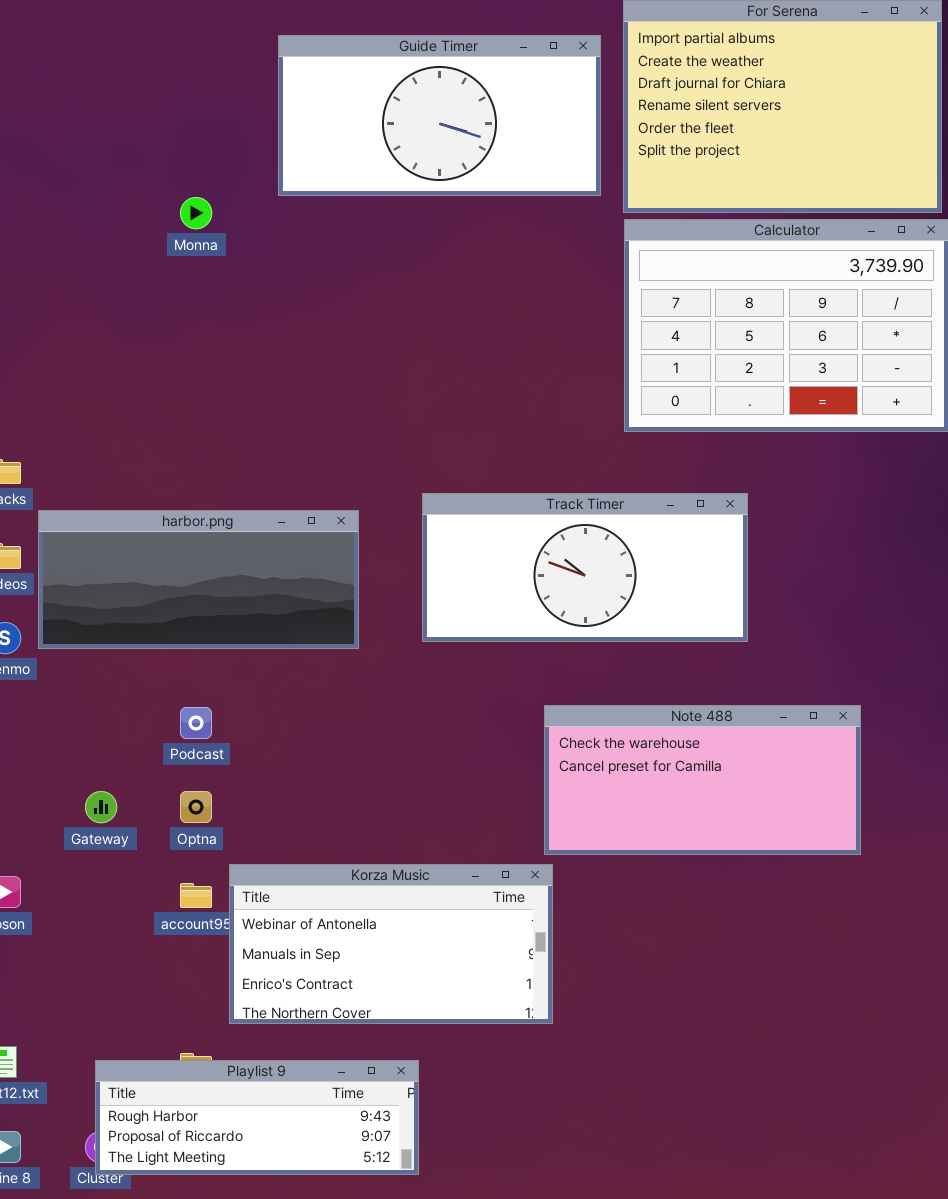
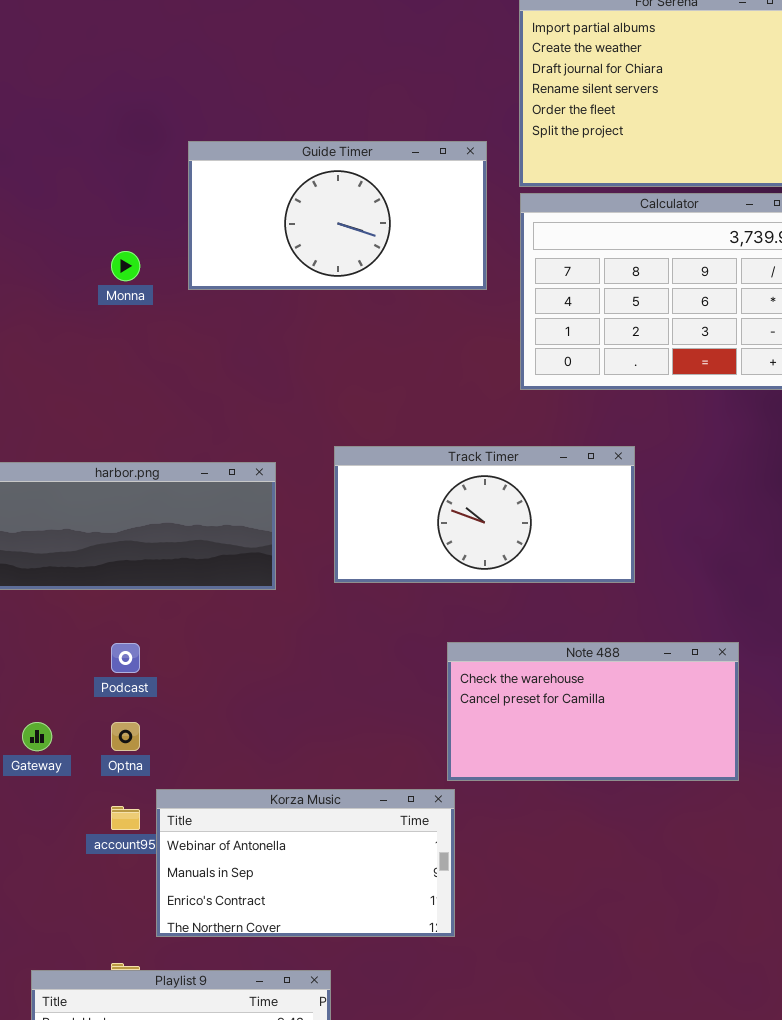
Guide Timer: [278,35,601,196] -> [188,141,487,290], moved
Monna: [180,197,212,229] -> [111,251,140,281], moved

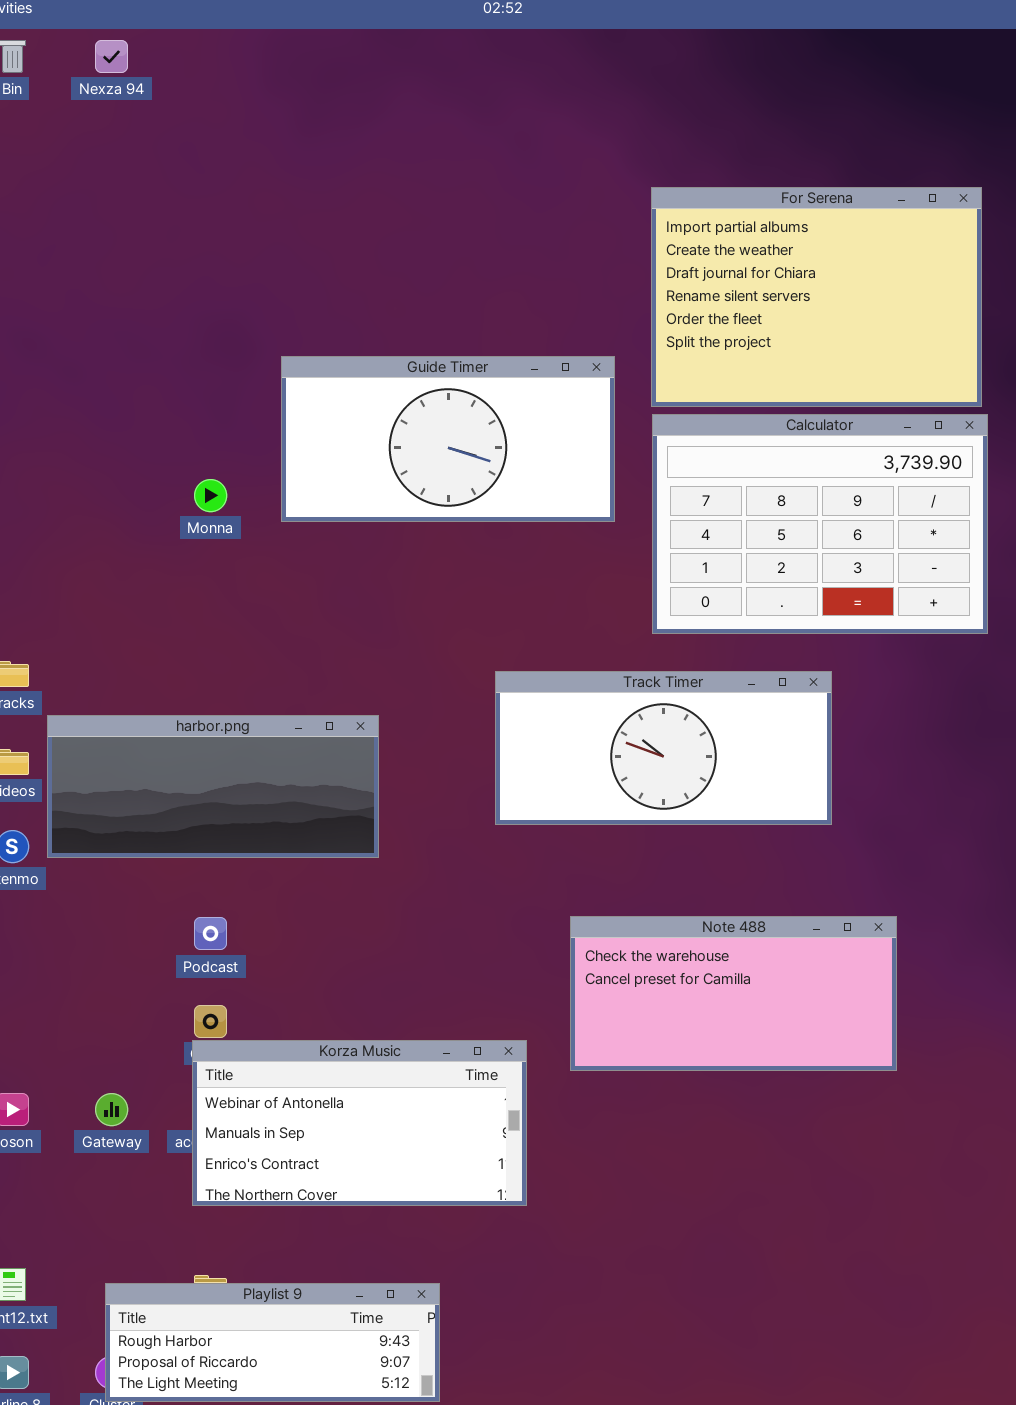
Track Timer: [334,446,635,583] -> [495,671,832,825], moved
Gateway: [22,722,52,751] -> [95,1093,128,1126], moved
Korza Music: [156,789,455,937] -> [192,1040,527,1206], moved

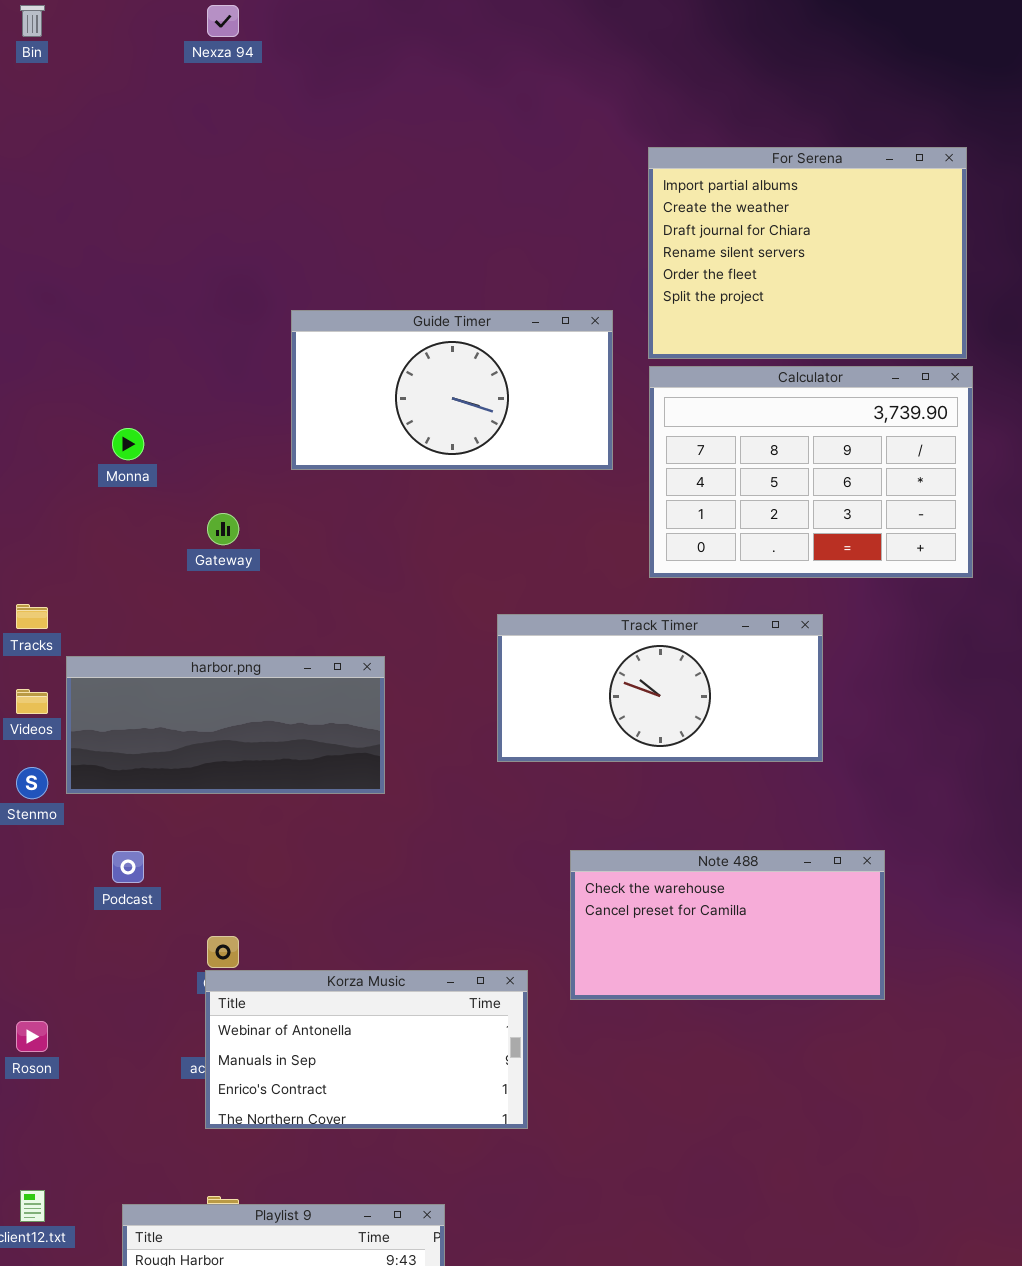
Nexza 94: [95,40,128,73] -> [207,5,239,37], moved
Monna: [194,479,227,512] -> [112,428,144,460], moved
Podcast: [194,917,227,950] -> [112,851,144,883], moved
Gateway: [95,1093,128,1126] -> [207,513,239,545], moved

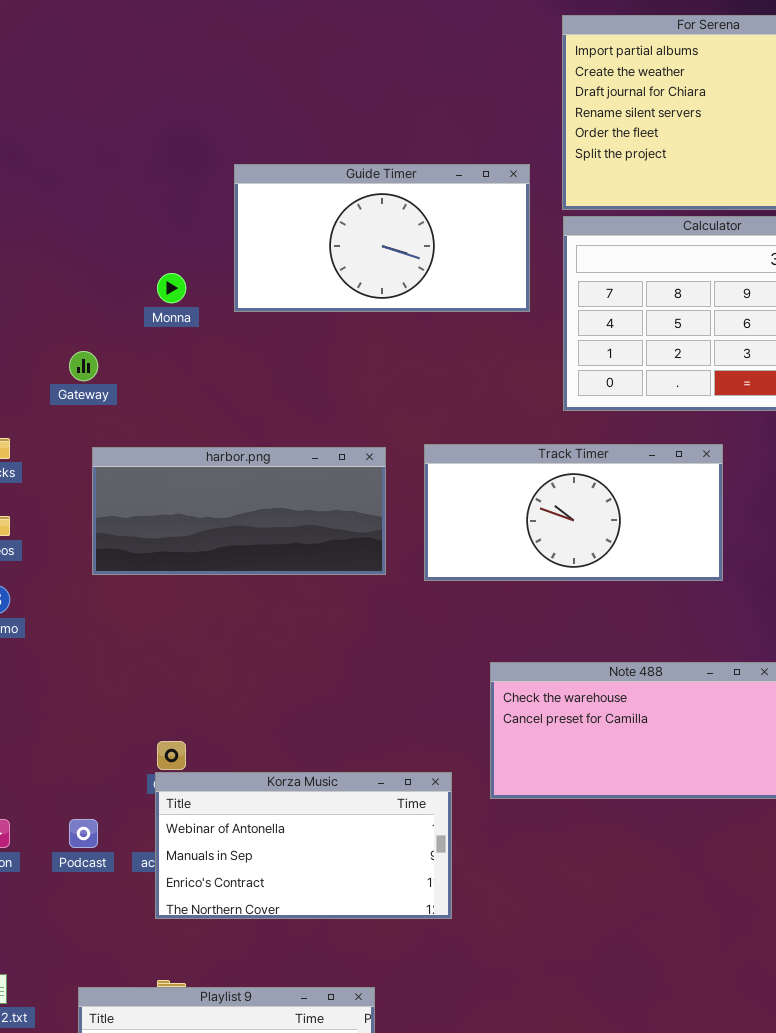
Monna: [112,428,144,460] -> [157,273,186,303], moved
Gateway: [207,513,239,545] -> [69,351,98,381], moved
harbor.png: [66,656,385,794] -> [92,447,386,575], moved
Podcast: [112,851,144,883] -> [69,819,98,848], moved

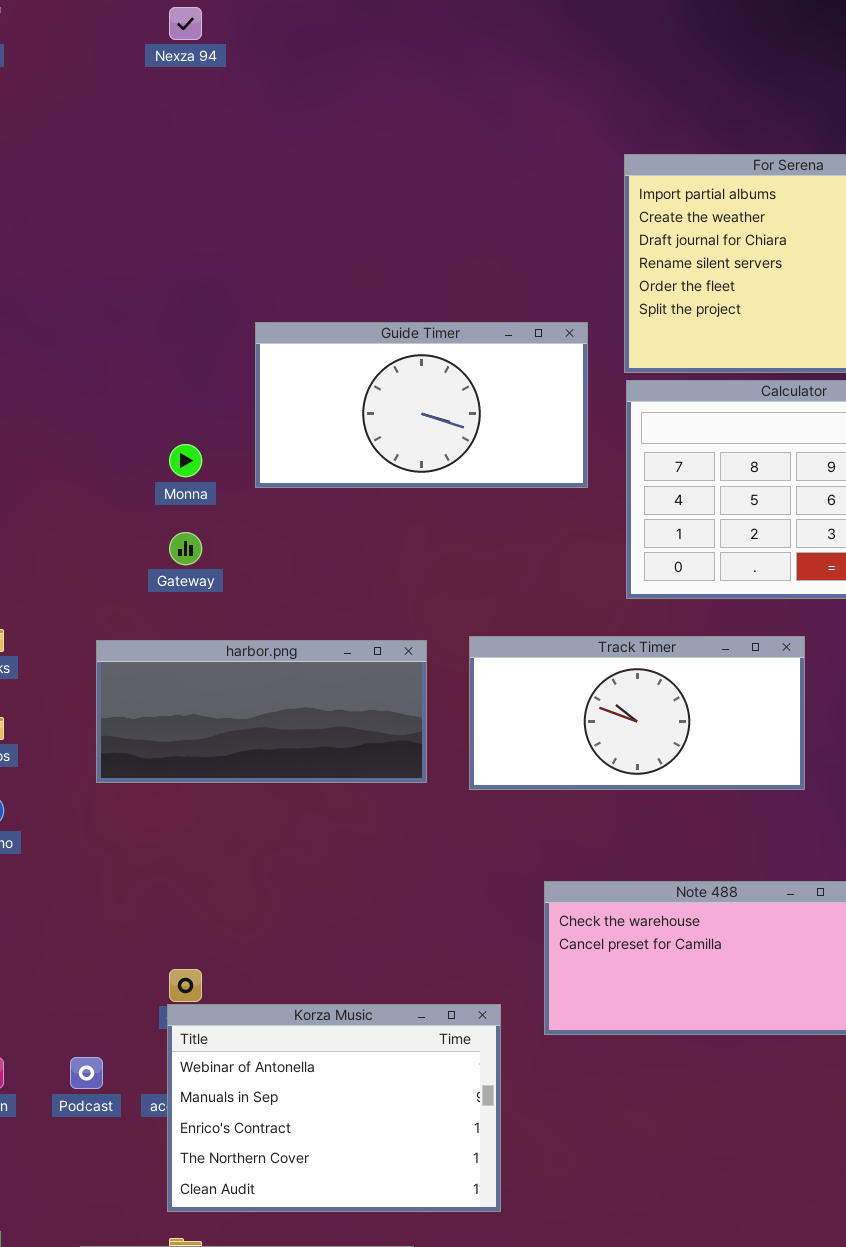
Gateway: [69,351,98,381] -> [169,532,202,565], moved
Korza Music: [155,772,452,919] -> [167,1004,501,1212], resized

